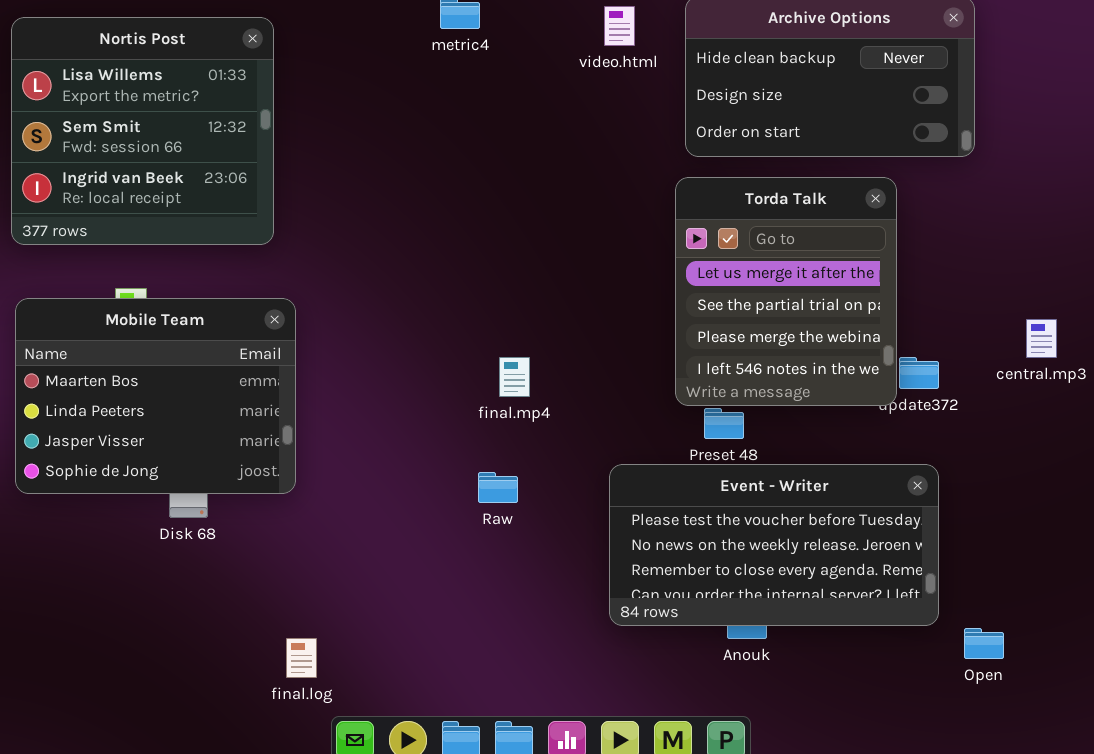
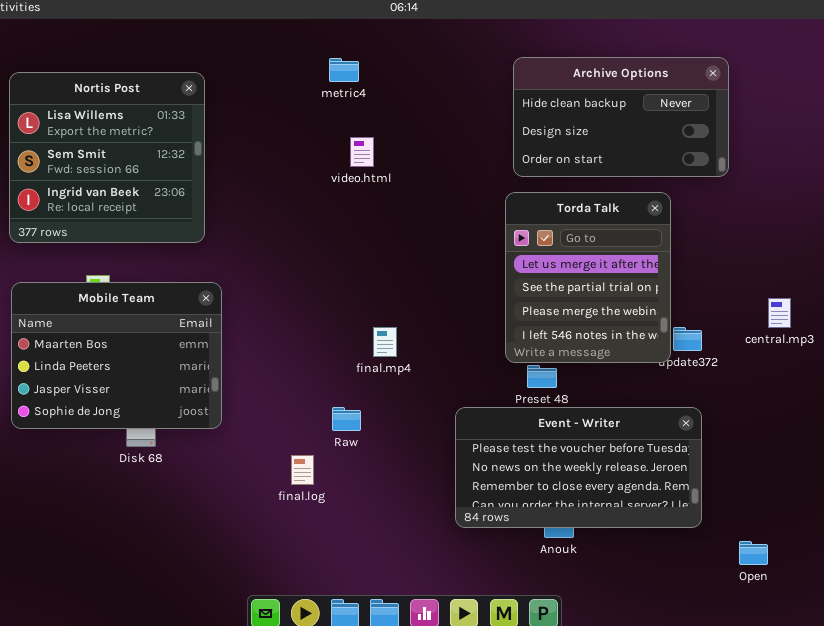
video.html: [604,6,635,46] -> [350,137,374,167], moved
Raw: [478,472,518,503] -> [332,407,361,431], moved
Open: [964,628,1004,659] -> [739,541,768,565], moved
final.log: [286,638,317,678] -> [291,455,314,485], moved

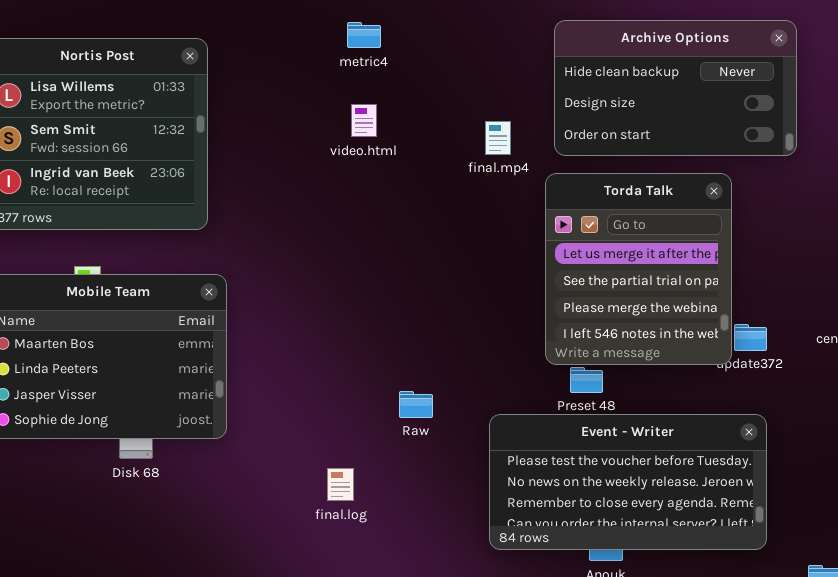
video.html: [350,137,374,167] -> [351,104,377,137], moved
final.mp4: [373,327,397,357] -> [485,121,511,155], moved
Raw: [332,407,361,431] -> [399,391,433,418], moved
final.log: [291,455,314,485] -> [327,468,354,501], moved

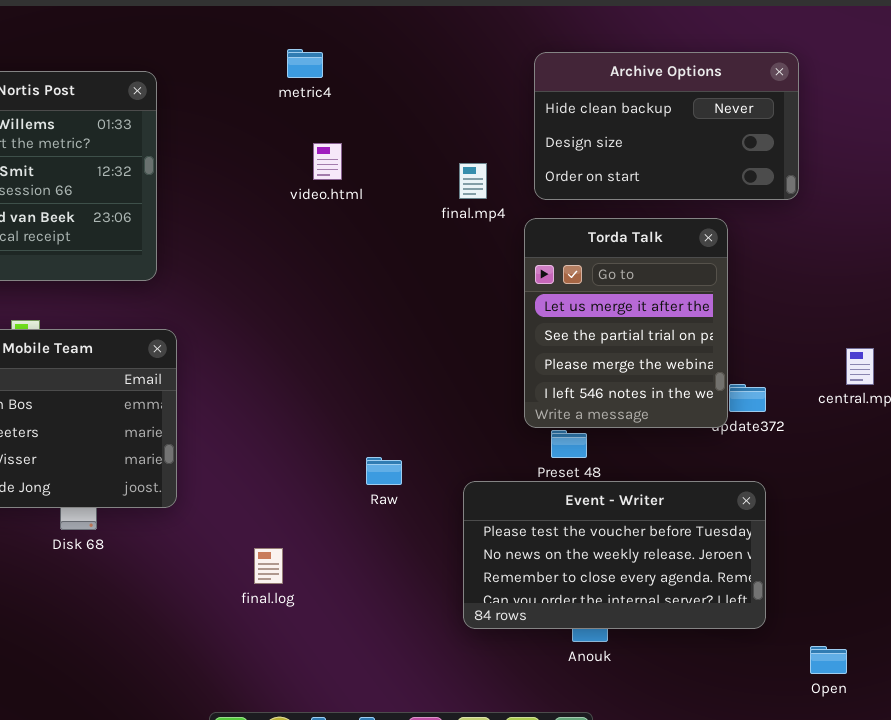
metric4: [347,22,381,48] -> [287,49,323,78], moved
final.log: [327,468,354,501] -> [254,548,283,584], moved

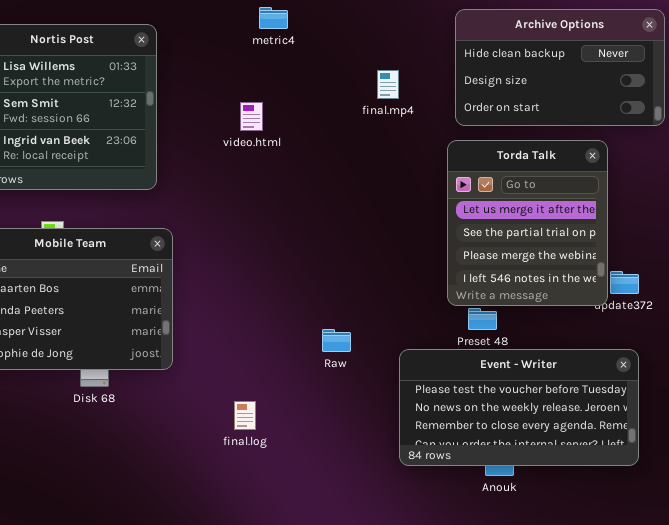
video.html: [313,143,342,180] -> [240,102,263,131], moved
final.mp4: [459,163,487,199] -> [377,70,399,99], moved

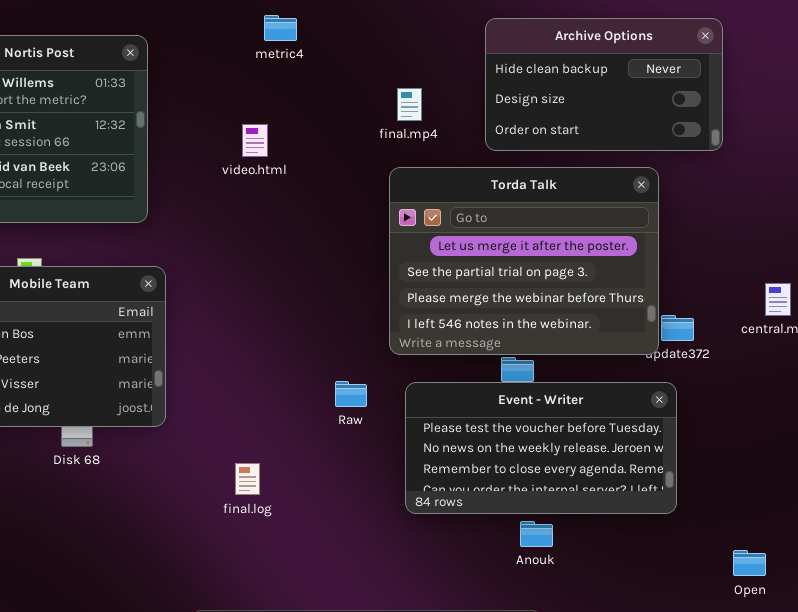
Torda Talk: [447,140,608,306] -> [389,167,659,355], resized
Event - Writer: [399,349,639,466] -> [405,382,677,514], moved

